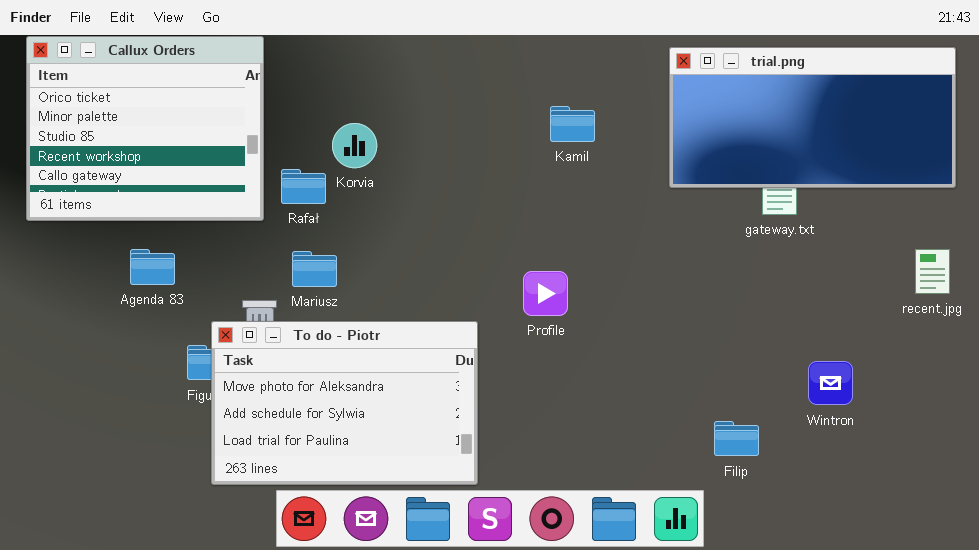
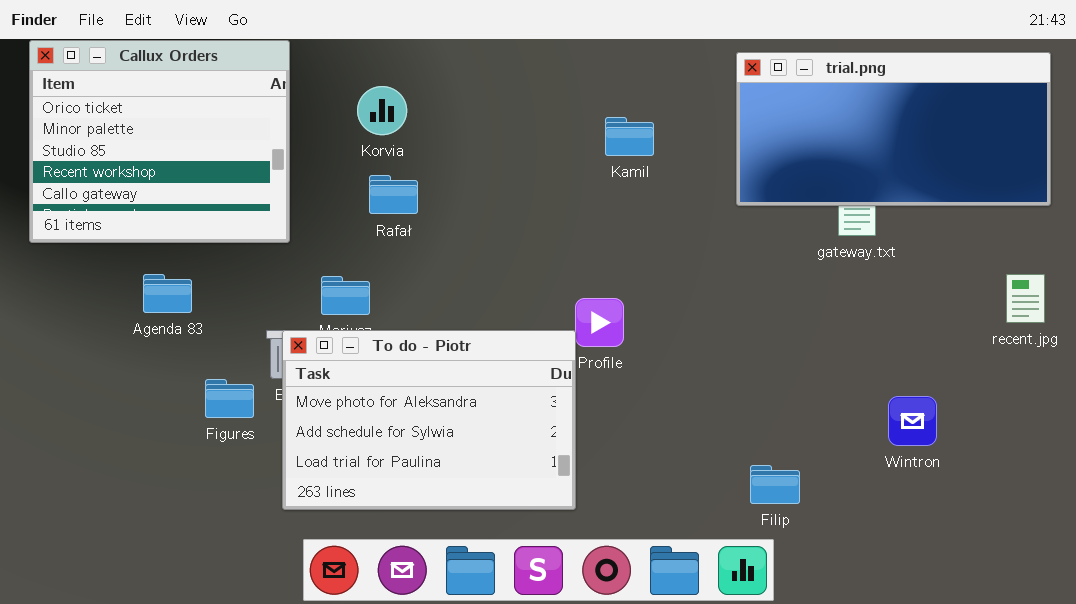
Korvia: [332,123,377,168] -> [357,86,407,135], moved
Rafał: [281,169,326,204] -> [369,175,418,214], moved
To do - Piotr: [211,321,478,485] -> [282,330,576,510], moved
Filip: [714,421,759,456] -> [750,465,800,504], moved

